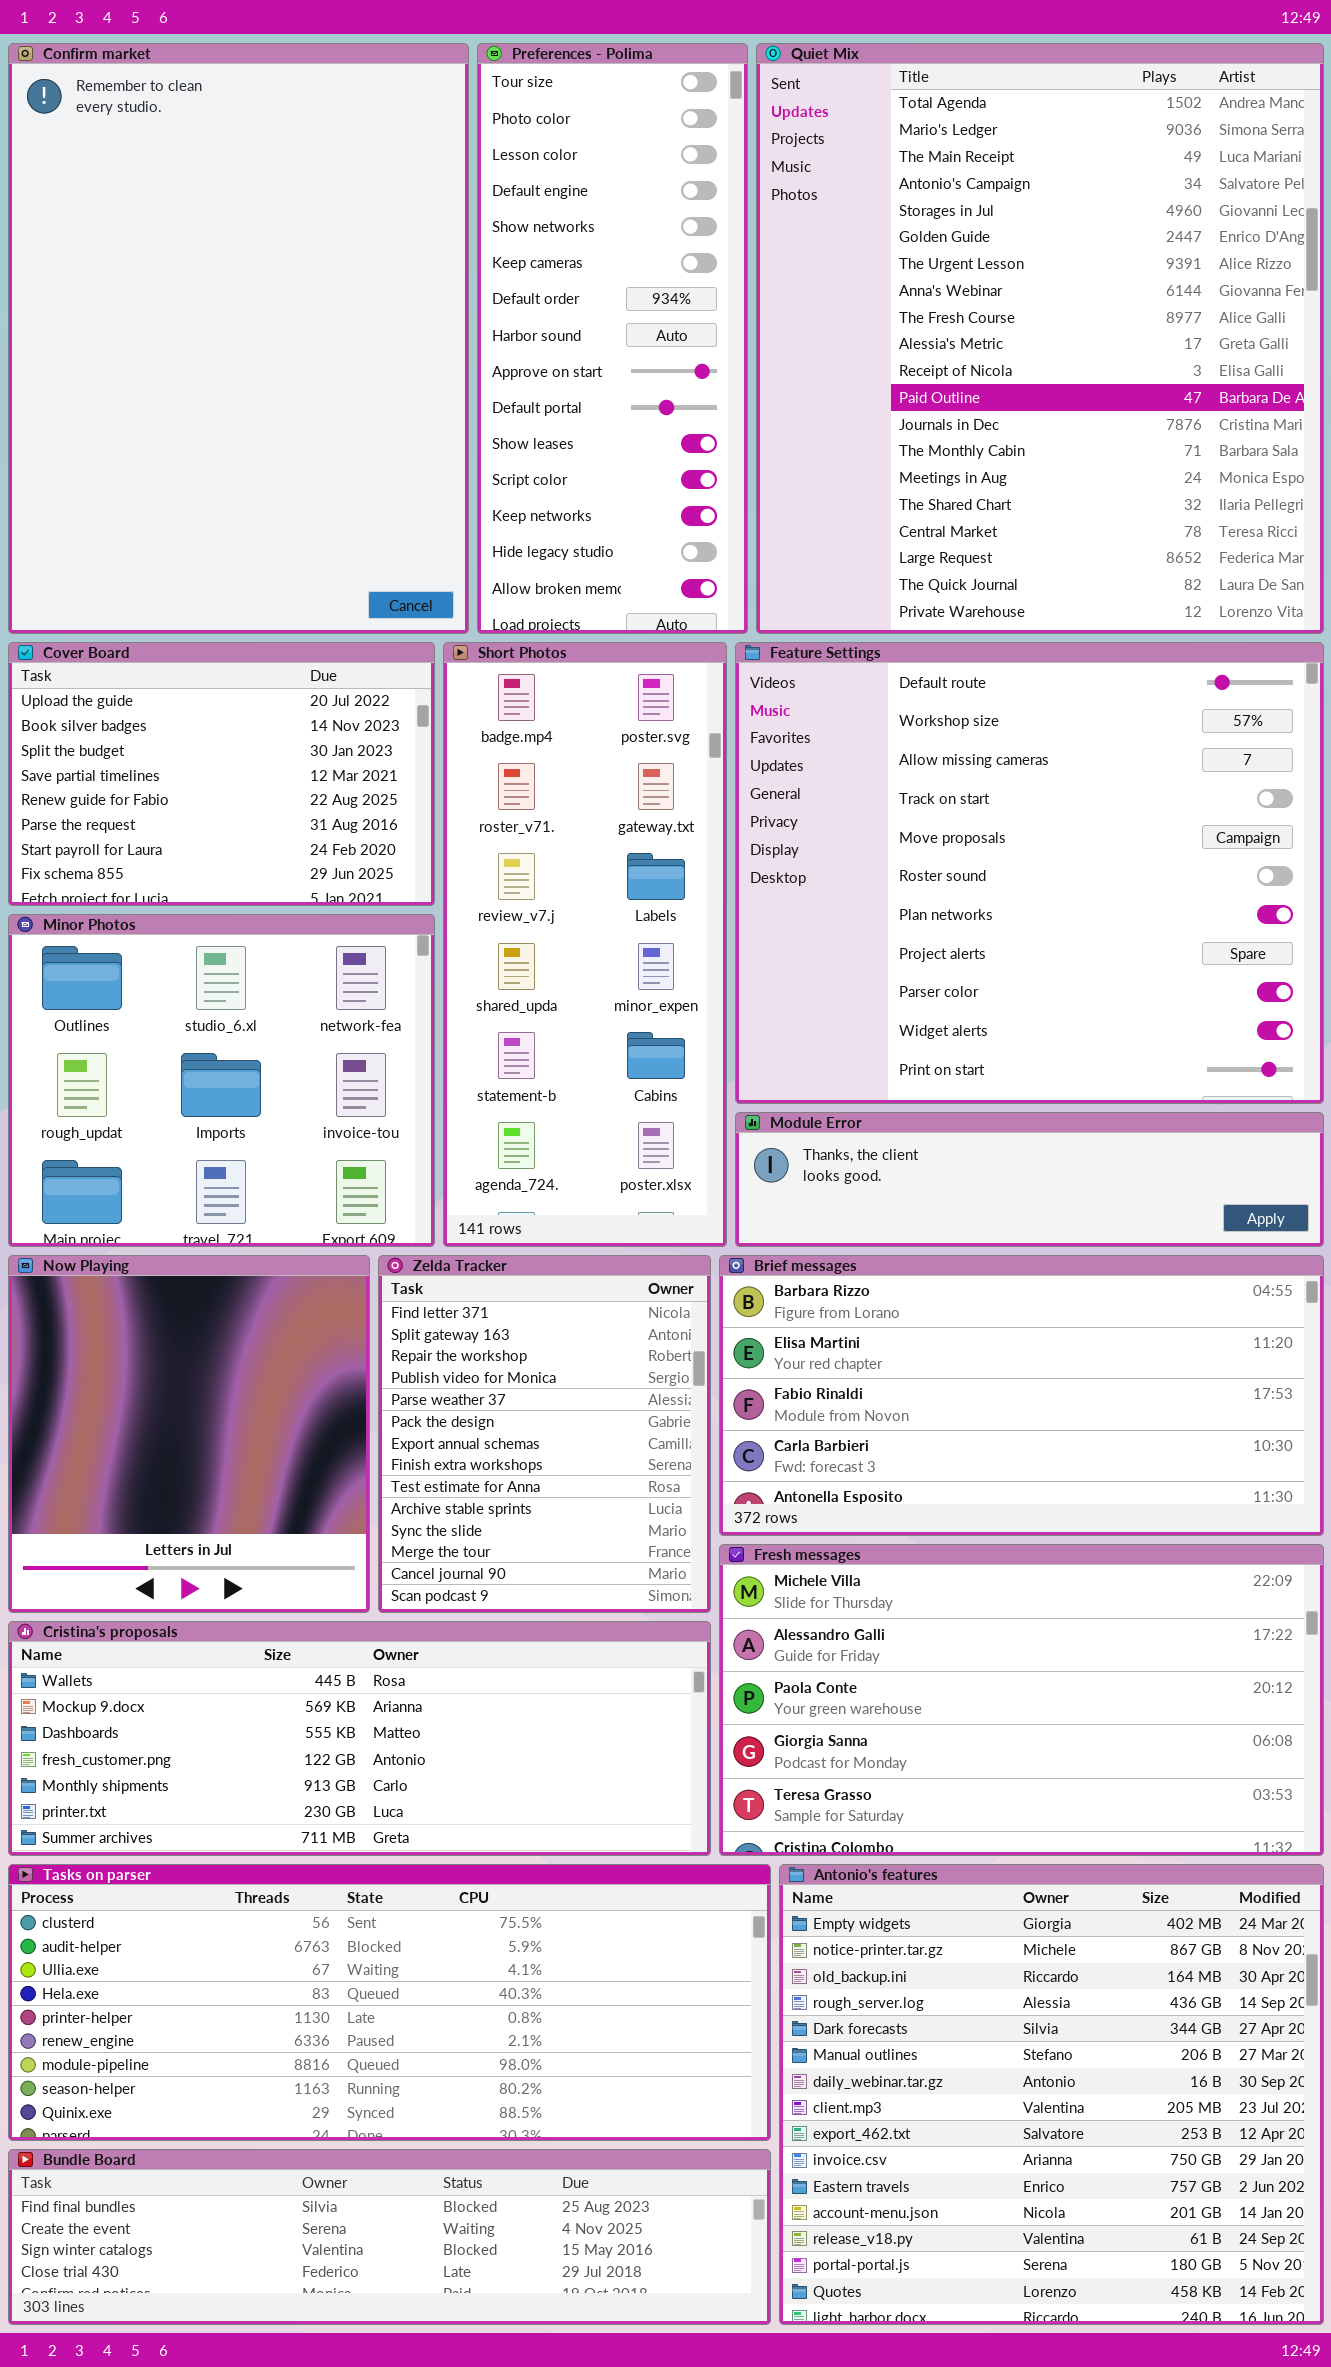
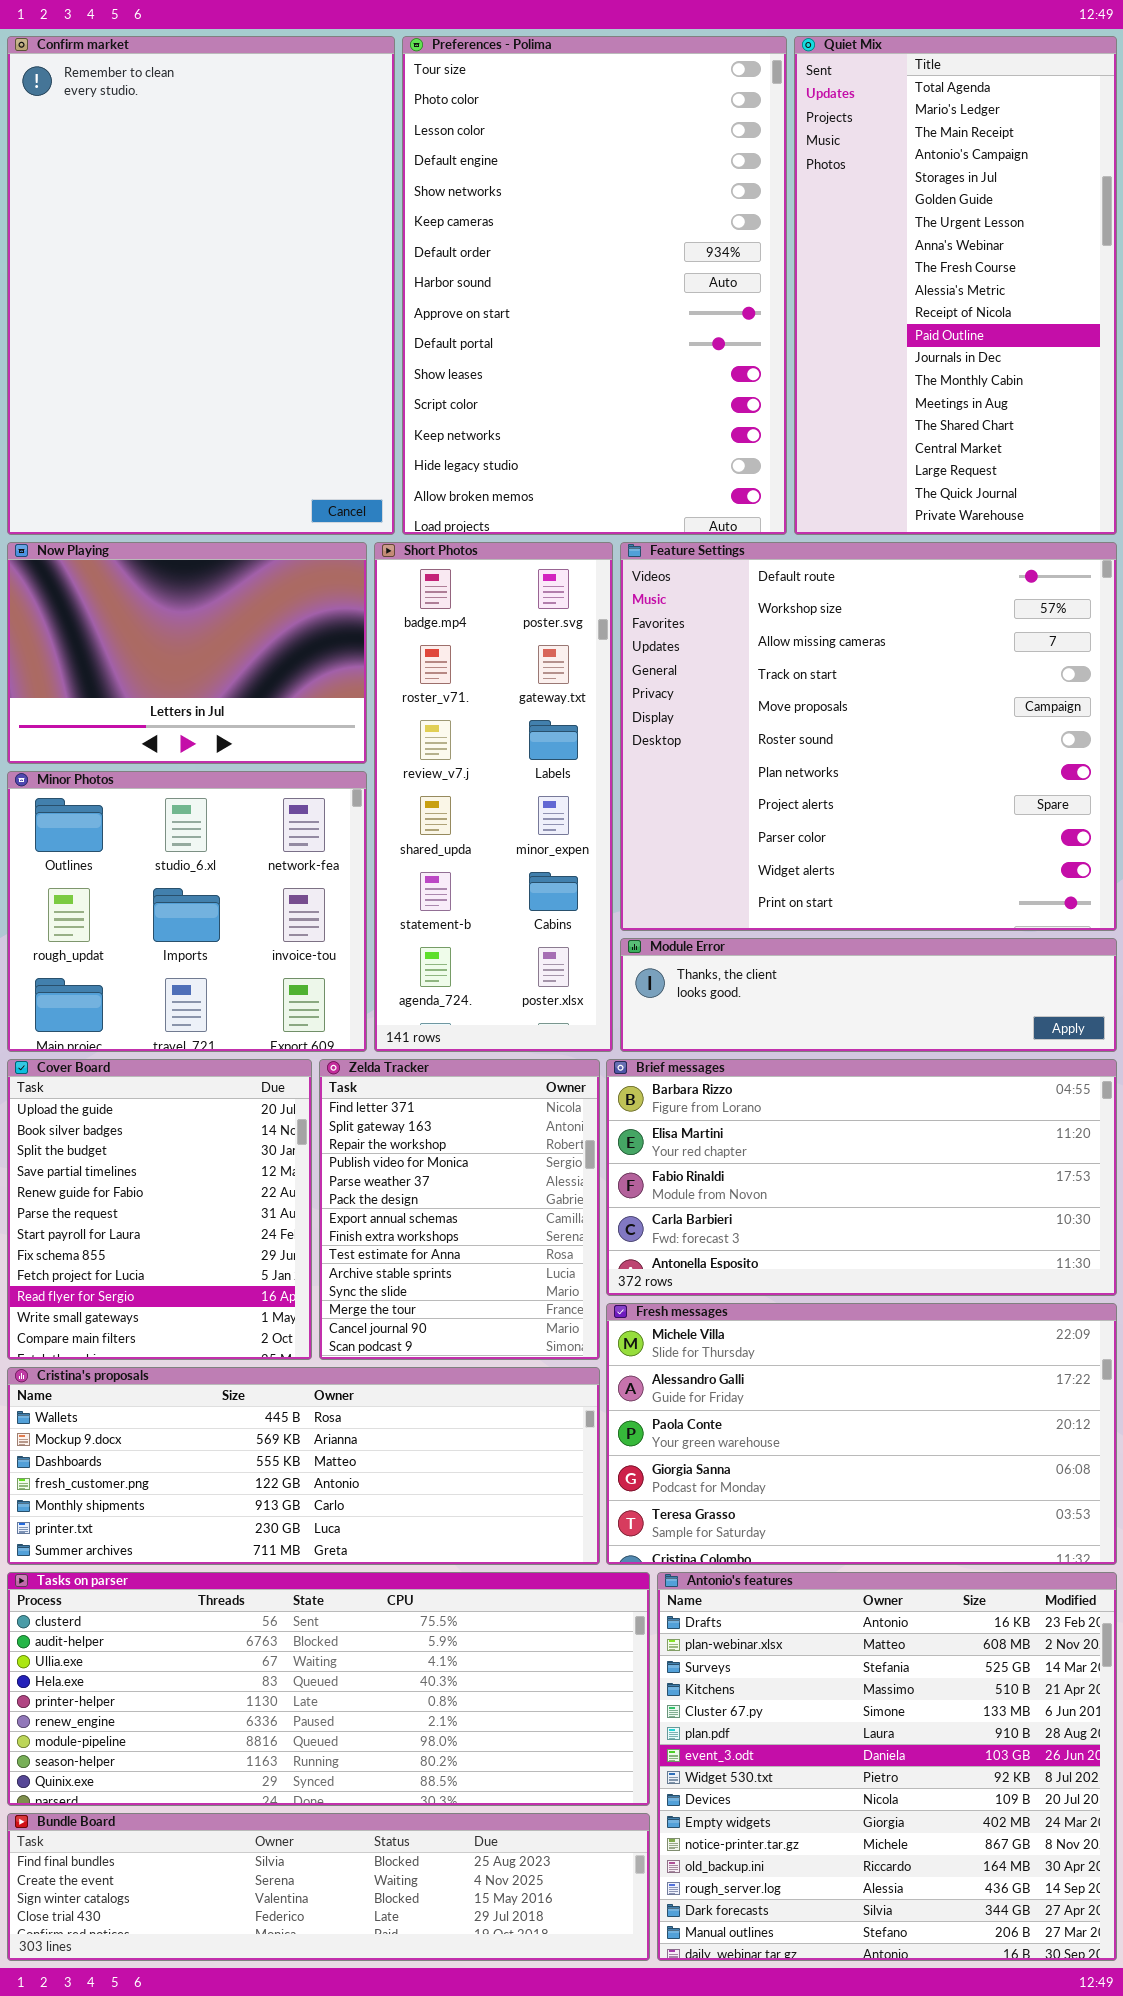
Preferences - Polima: [477,43,748,634] -> [402,36,787,535], resized
Quiet Mix: [756,43,1324,634] -> [794,36,1117,535], resized
Cover Board: [8,642,435,906] -> [7,1059,312,1360], moved, resized
Now Playing: [8,1255,370,1613] -> [7,542,367,764], moved, resized
Antonio's features: [779,1864,1324,2325] -> [657,1572,1117,1961], scrolled up 9 rows

